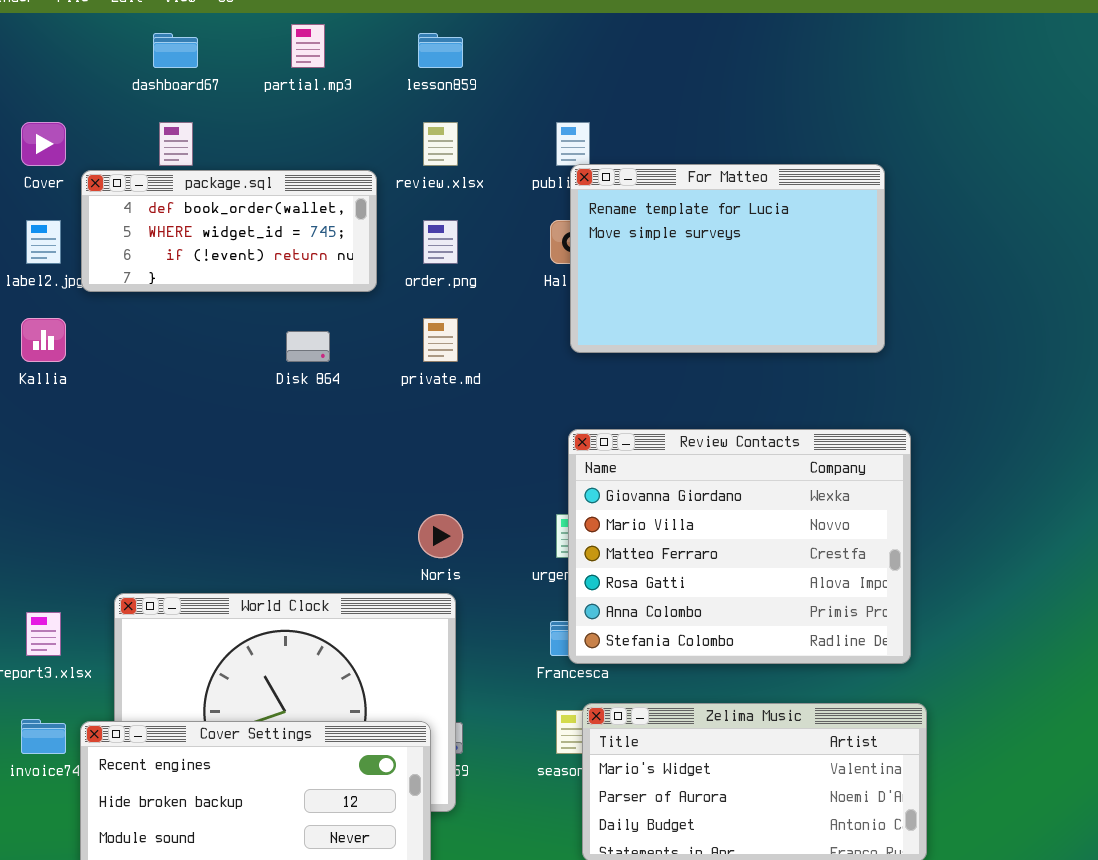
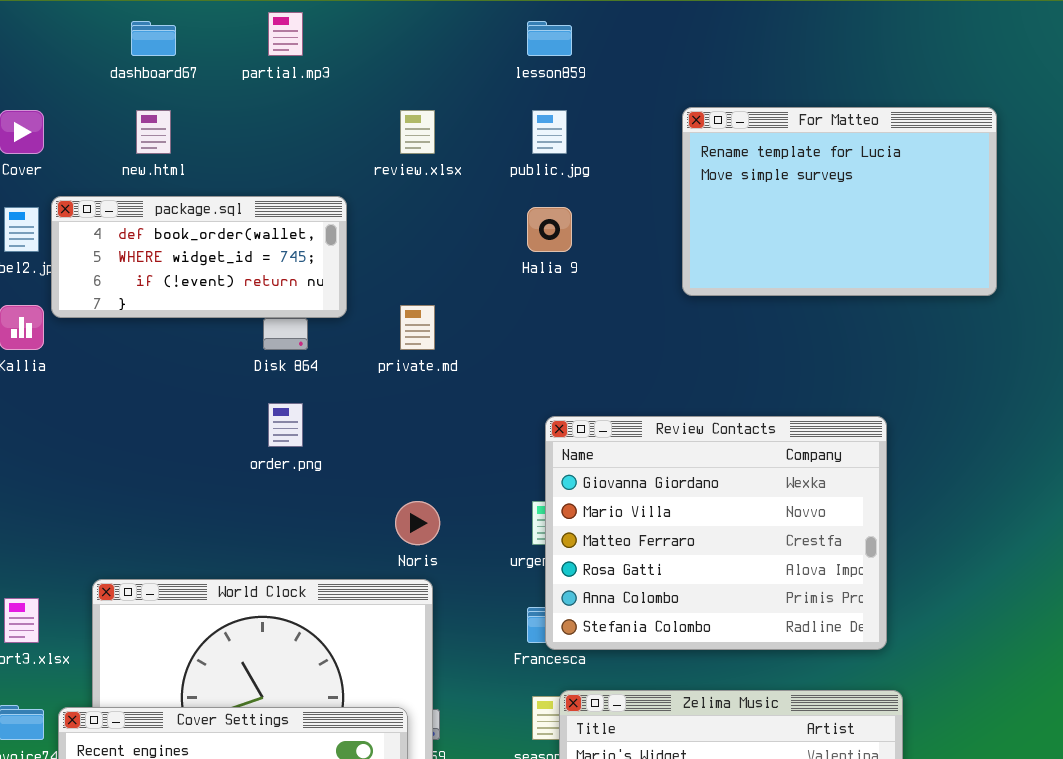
lesson859: [418,33,463,68] -> [527,21,572,56], moved
For Matteo: [570,164,885,353] -> [682,107,997,296], moved
package.sql: [81,170,377,292] -> [51,196,347,318], moved
order.png: [423,220,458,264] -> [268,403,303,447], moved

